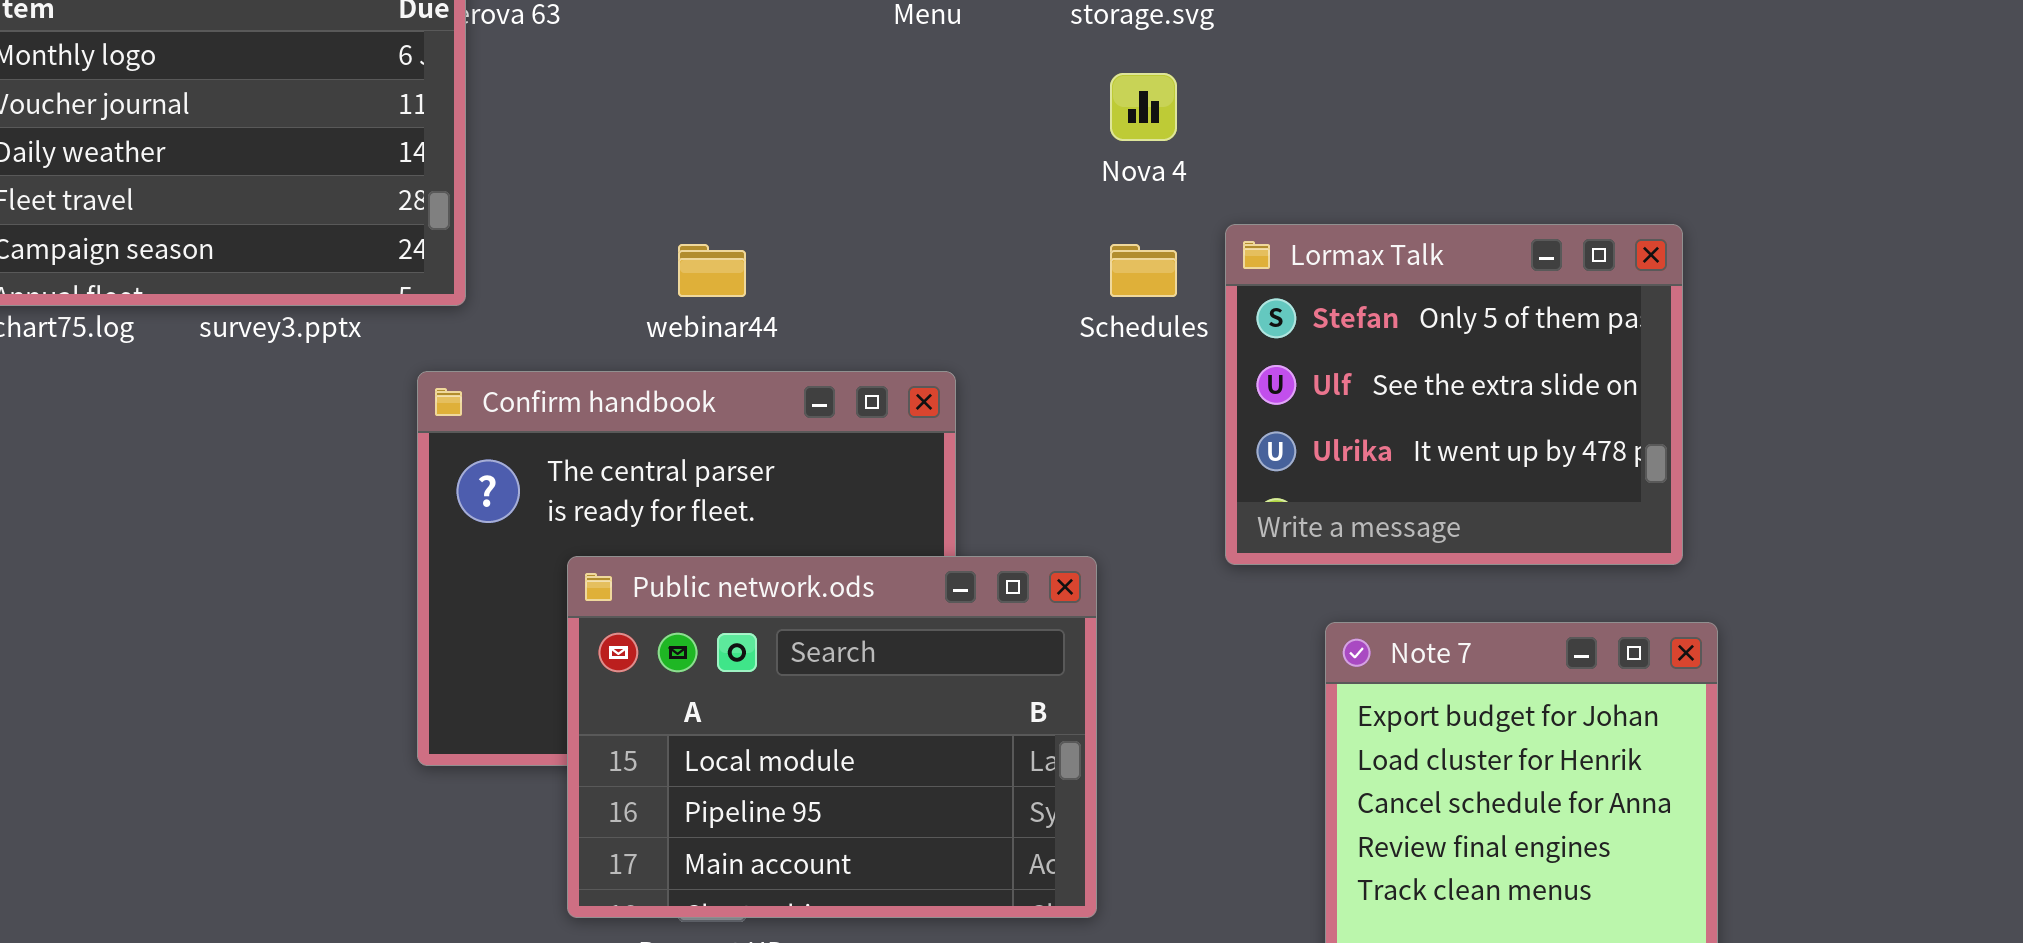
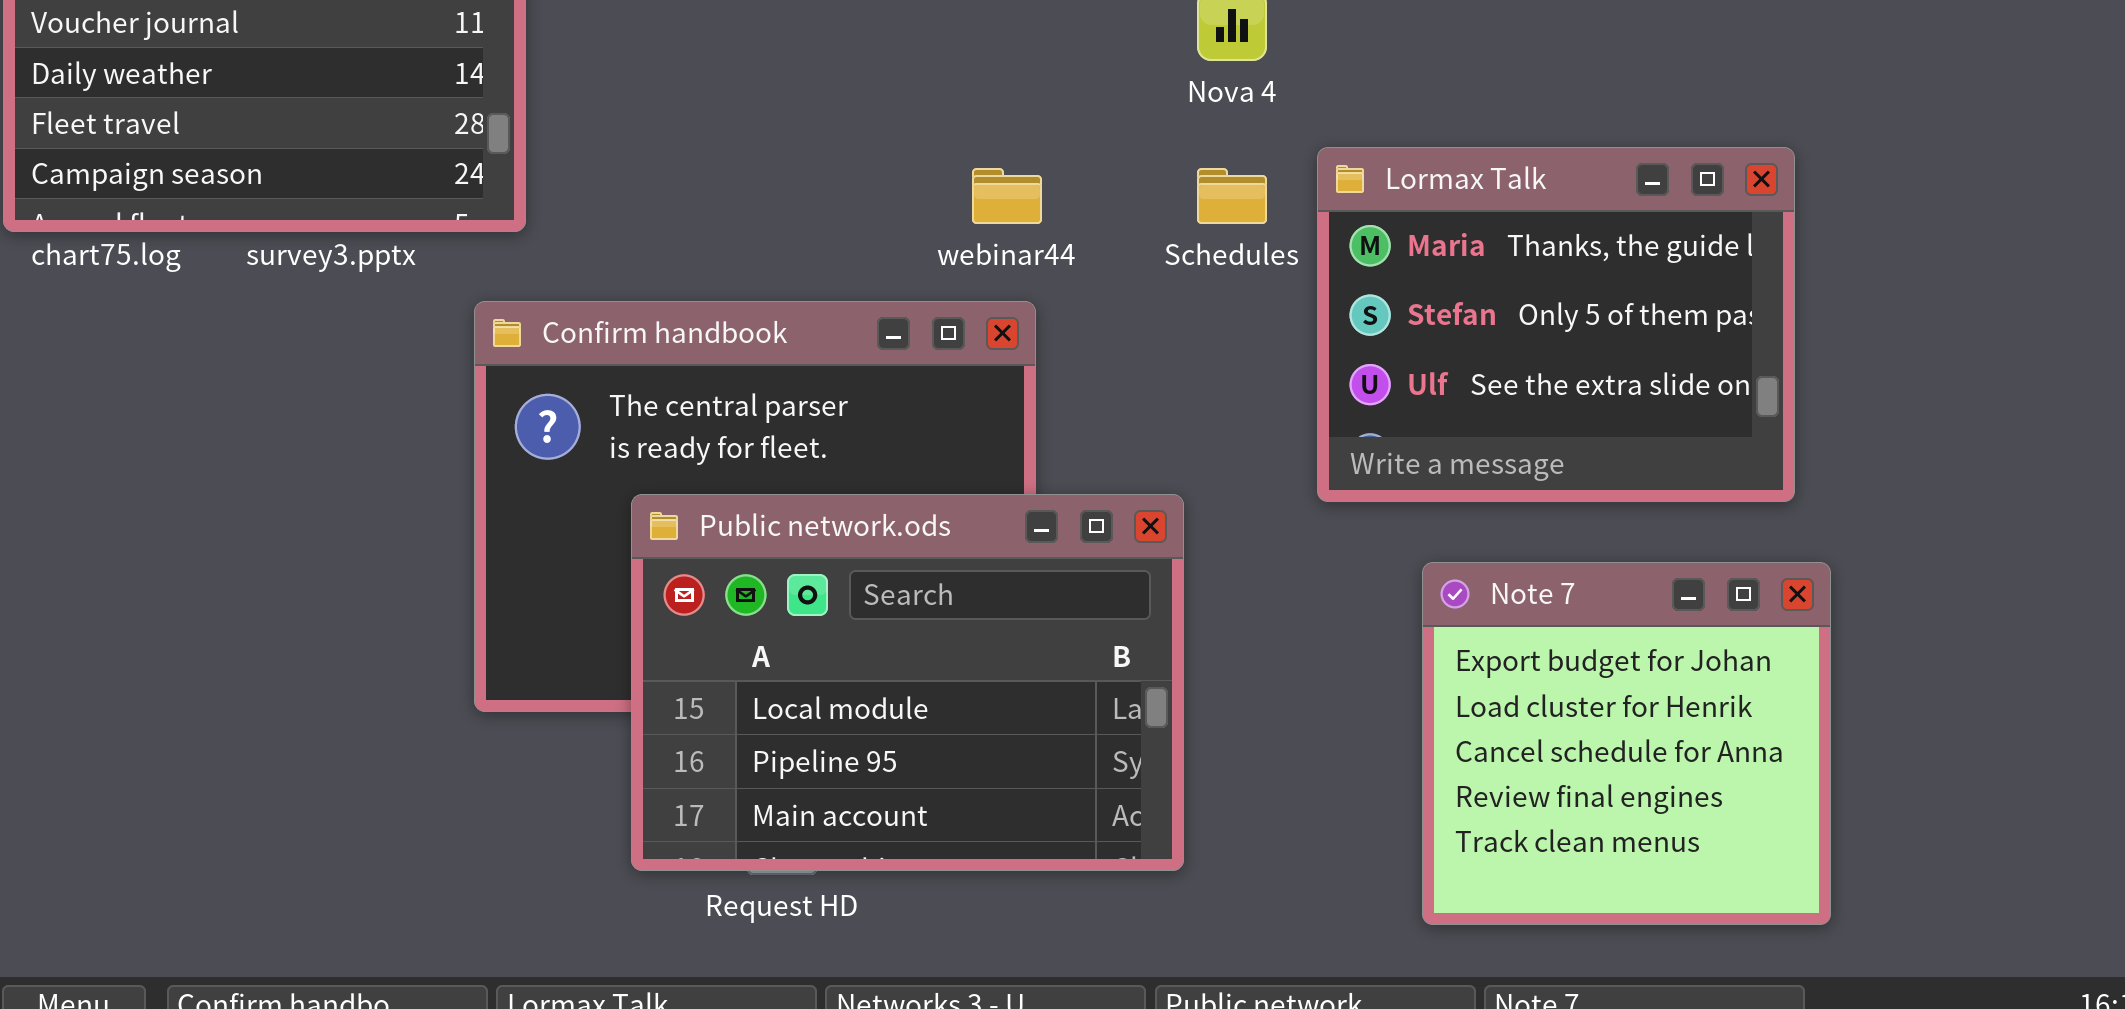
Lormax Talk: [1225,224,1683,565] -> [1317,147,1795,502], scrolled up 1 row
webinar44: [678,244,746,297] -> [972,168,1042,224], moved

